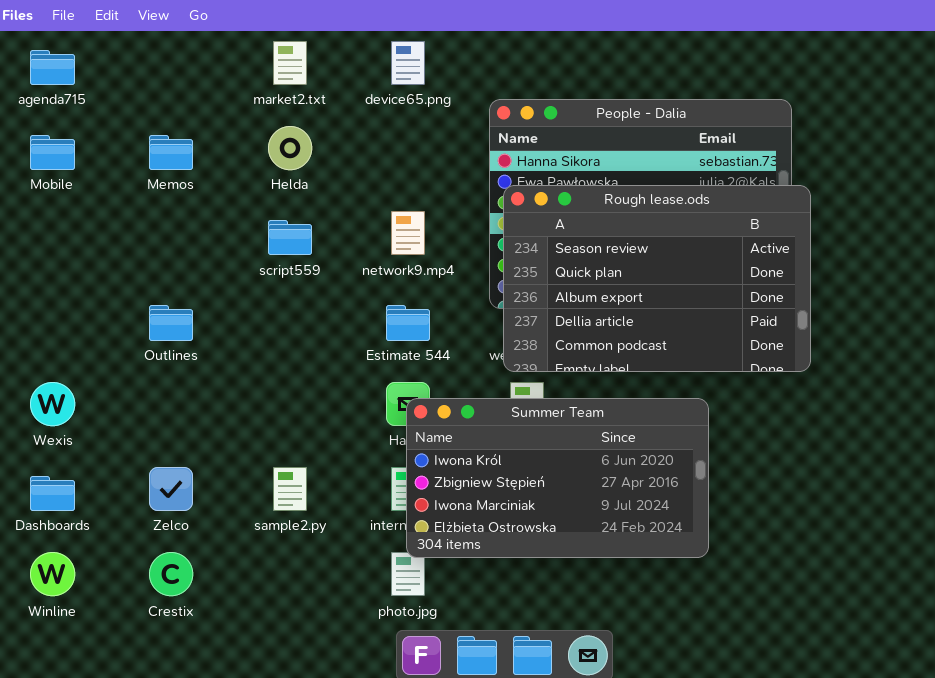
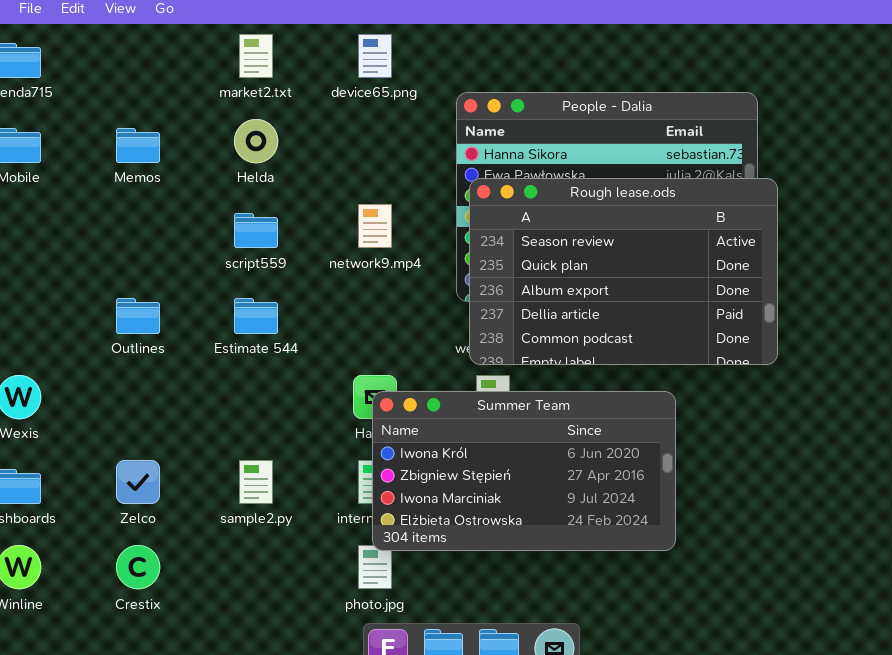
Estimate 544: [386,305,430,341] -> [234,298,278,334], moved

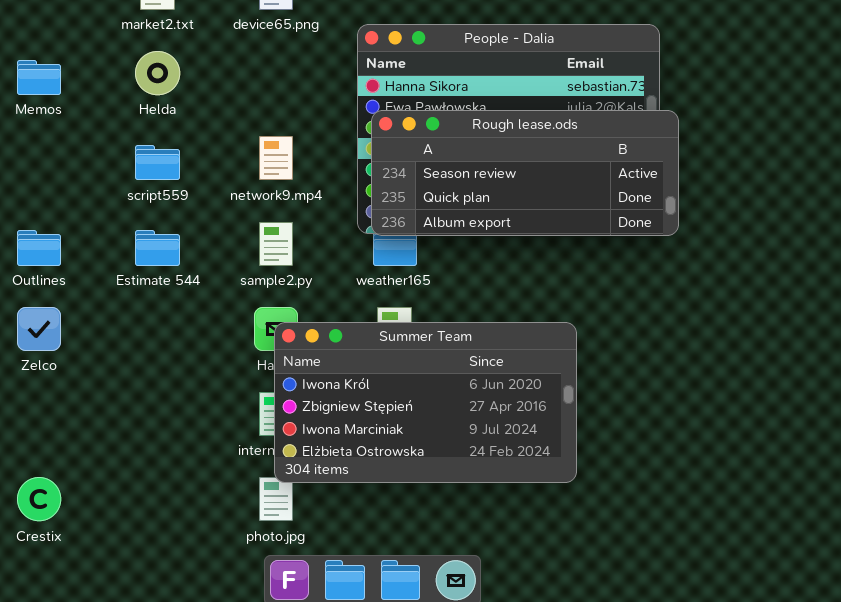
Rough lease.ods: [469,178,778,365] -> [371,110,679,236], resized
Zelco: [116,460,160,504] -> [17,307,61,351], moved
sample2.py: [239,460,273,504] -> [259,222,293,266], moved

